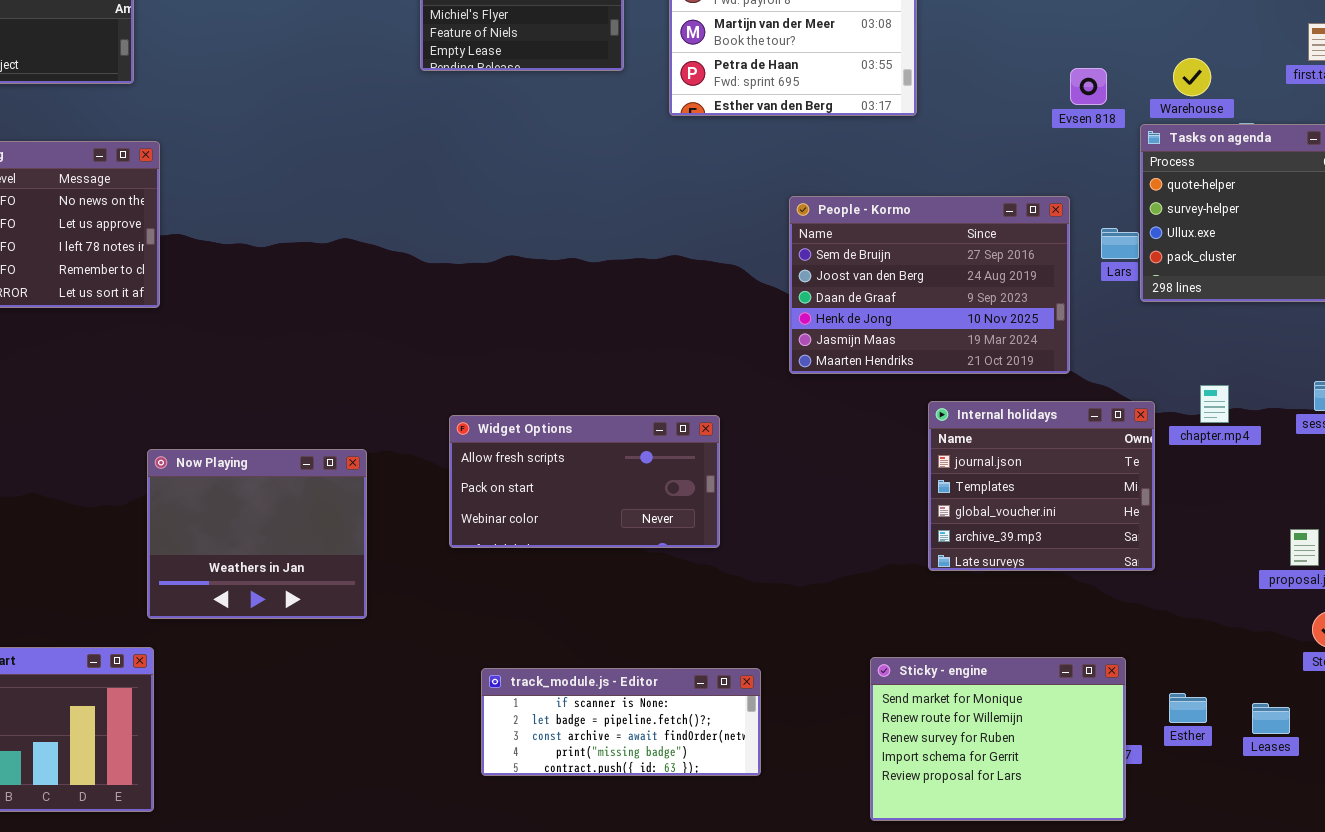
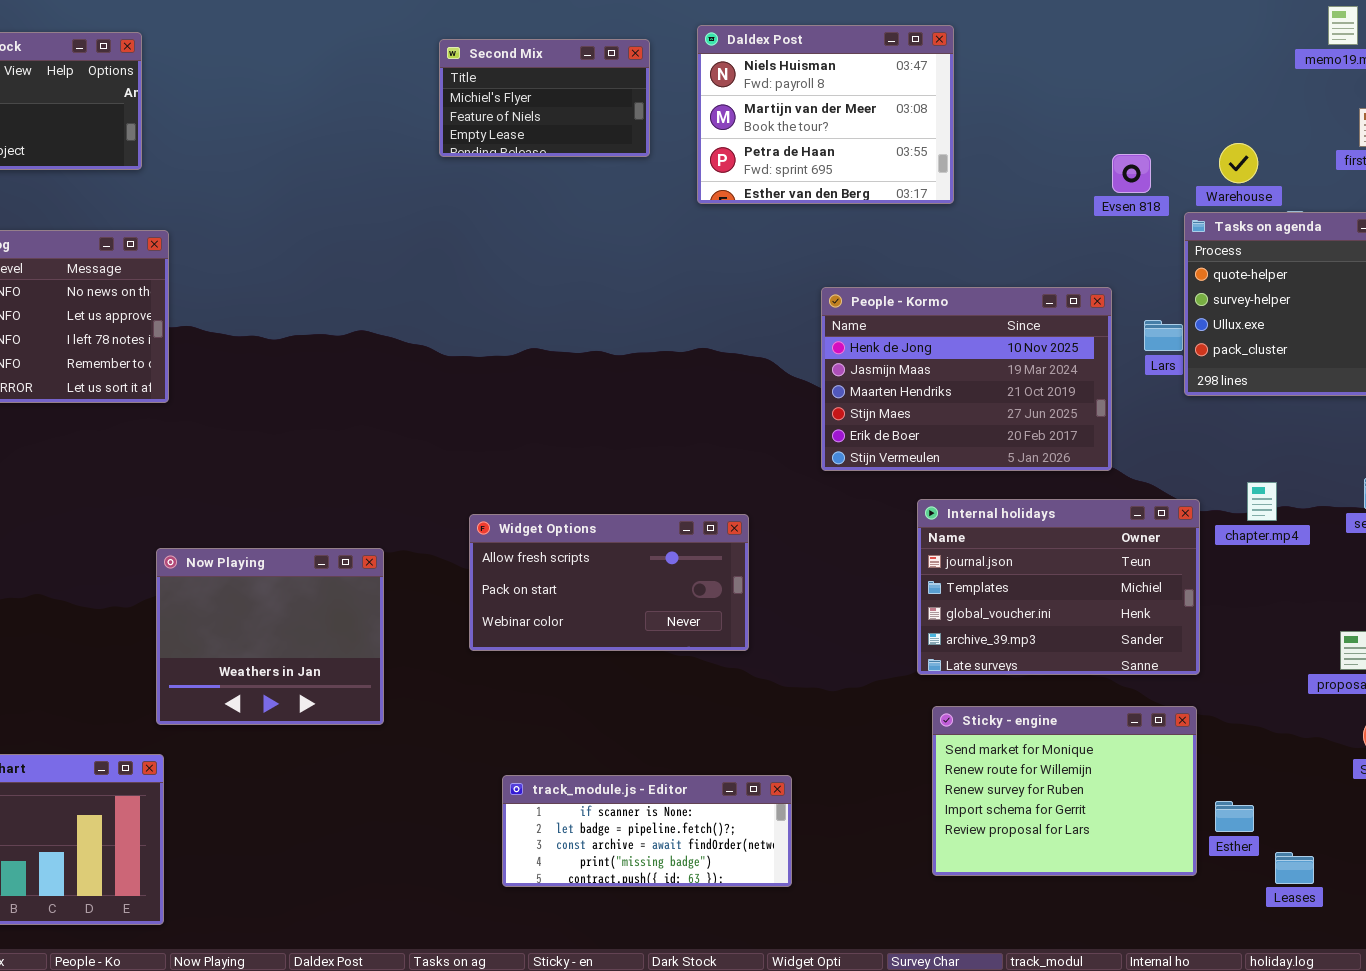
People - Kormo: [789,196,1070,374] -> [821,287,1112,471], scrolled down 3 rows
Internal holidays: [928,401,1155,571] -> [917,499,1200,675], resized
Sticky - engine: [870,657,1126,821] -> [932,706,1197,876], moved
Leases: [1252,703,1290,734] -> [1275,852,1314,884], moved

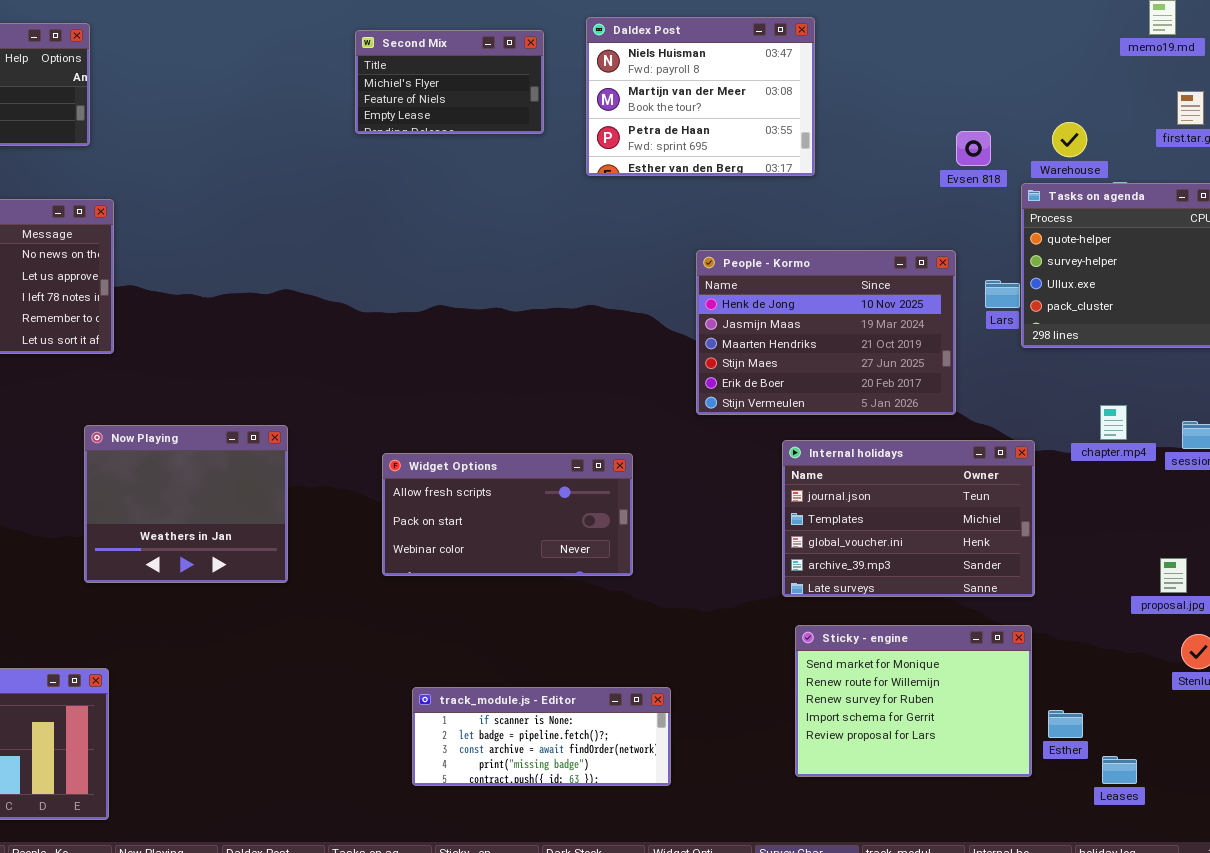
chapter.mp4: [1247,482,1277,521] -> [1100,405,1127,440], moved
Now Playing: [156,548,384,725] -> [84,425,288,583], moved

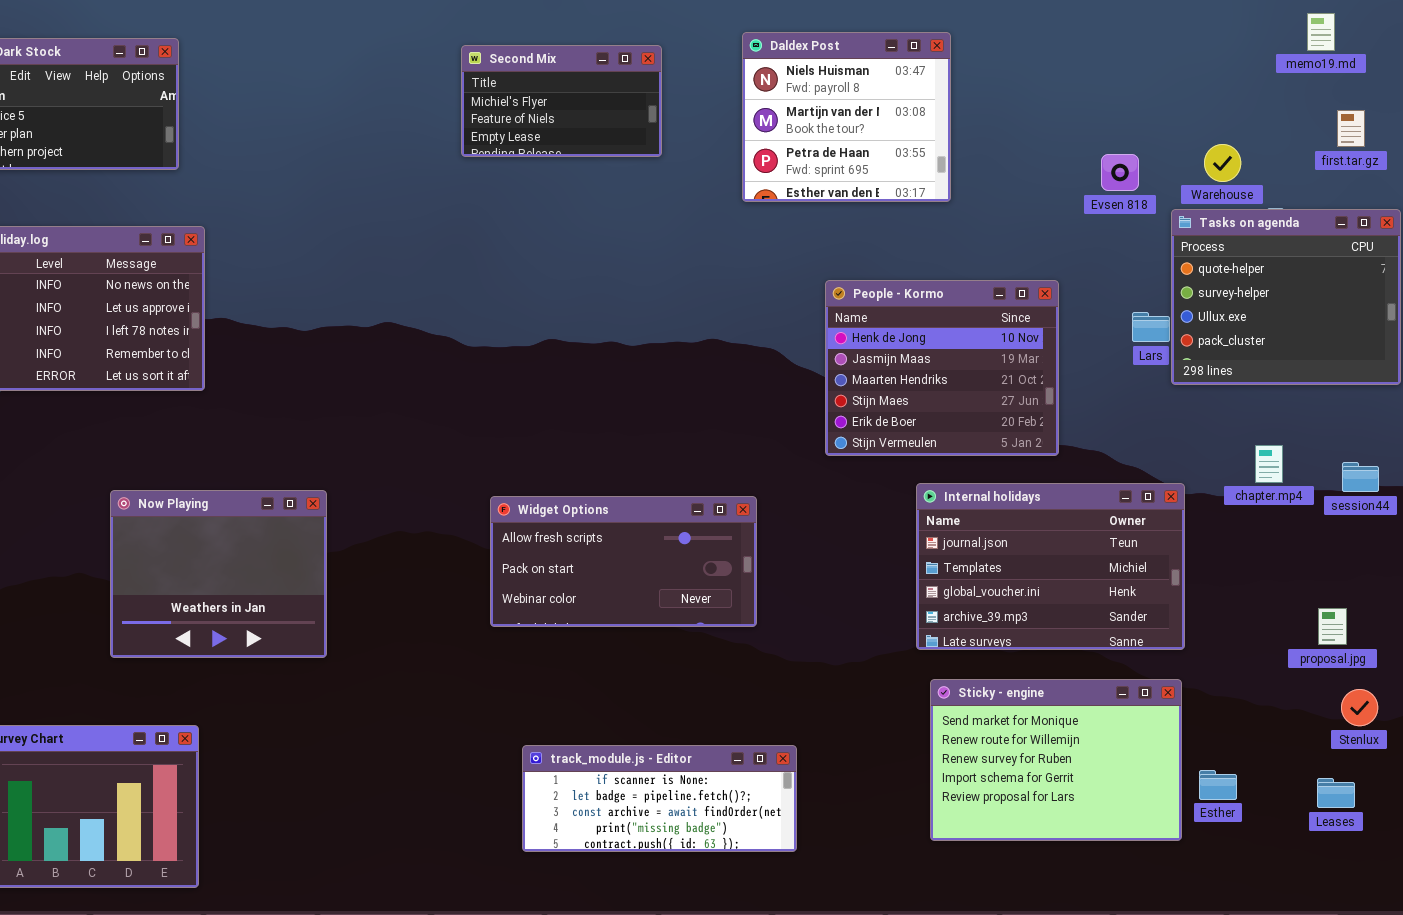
Daldex Post: [586,17,815,176] -> [742,32,951,202], resized
People - Kormo: [696,250,956,415] -> [825,280,1059,456], resized
Now Playing: [84,425,288,583] -> [110,490,327,658], moved
Leases: [1102,756,1137,784] -> [1317,778,1355,808], moved

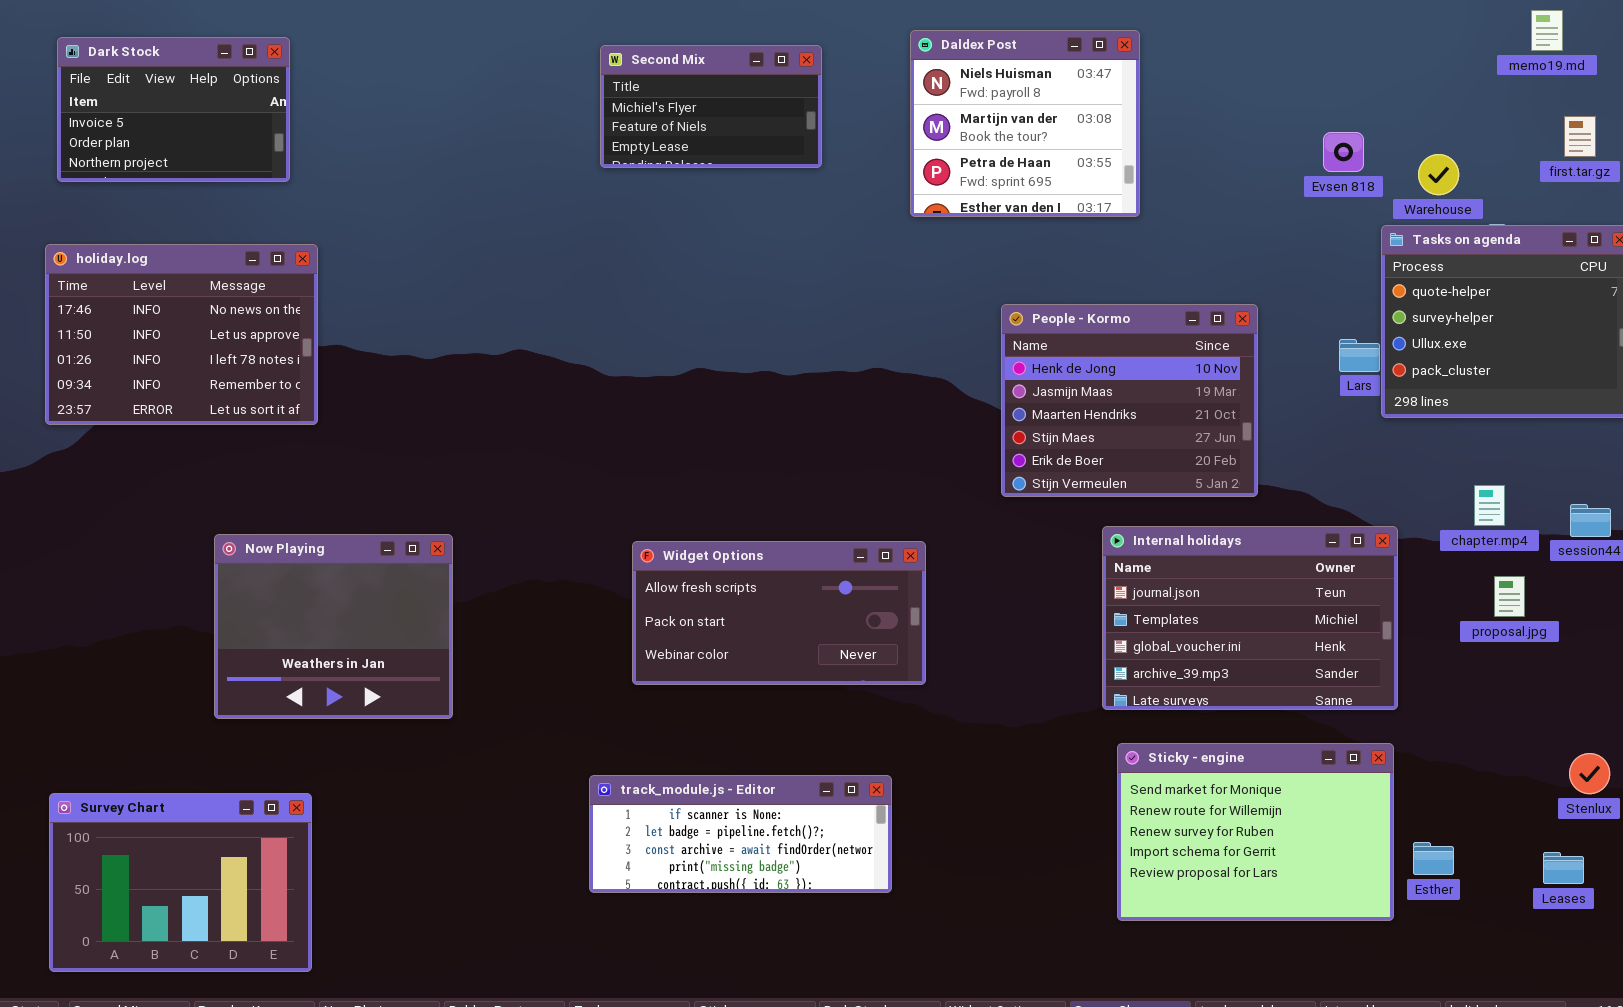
Evsen 818: [1101,154,1139,191] -> [1323,132,1364,172], moved
proposal.jpg: [1318,608,1347,645] -> [1494,576,1525,617], moved
track_module.js - Editor: [522,745,797,852] -> [589,775,892,893], moved

